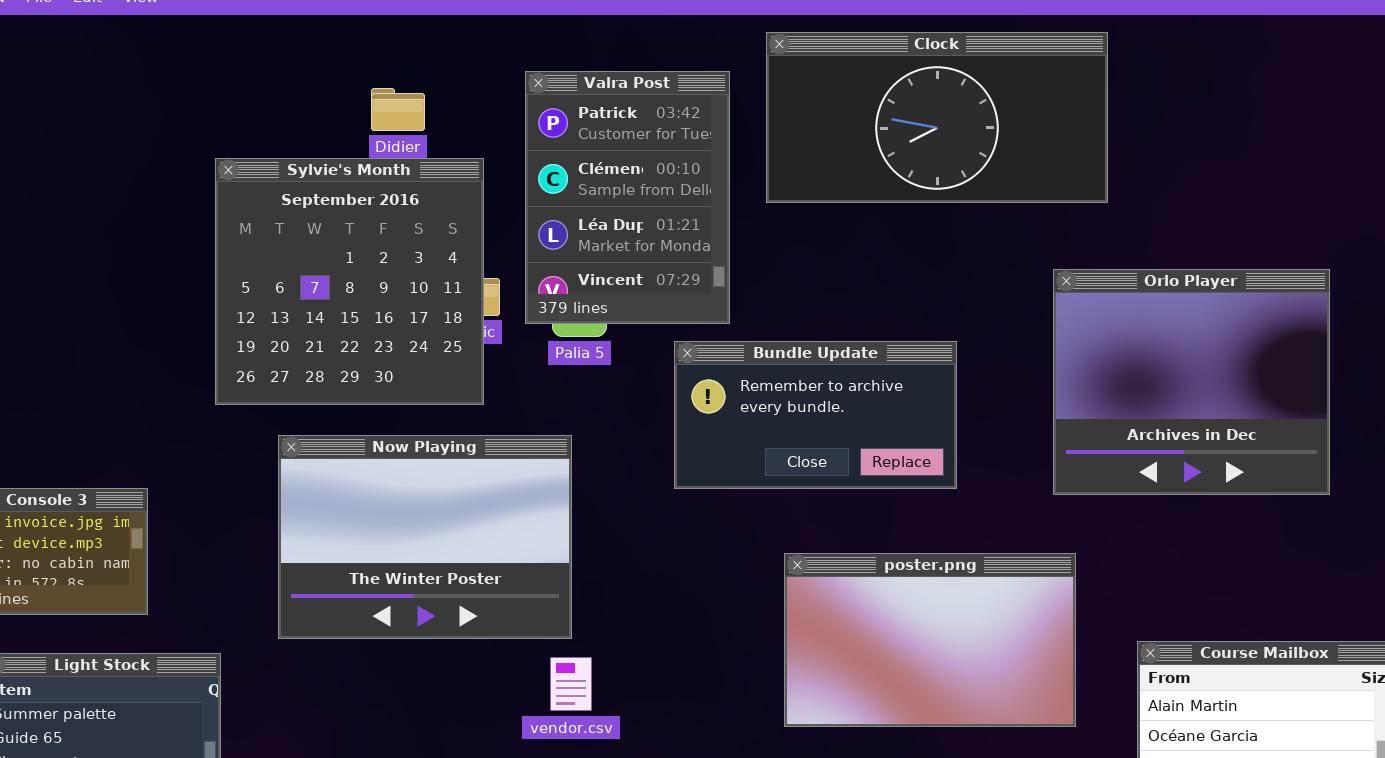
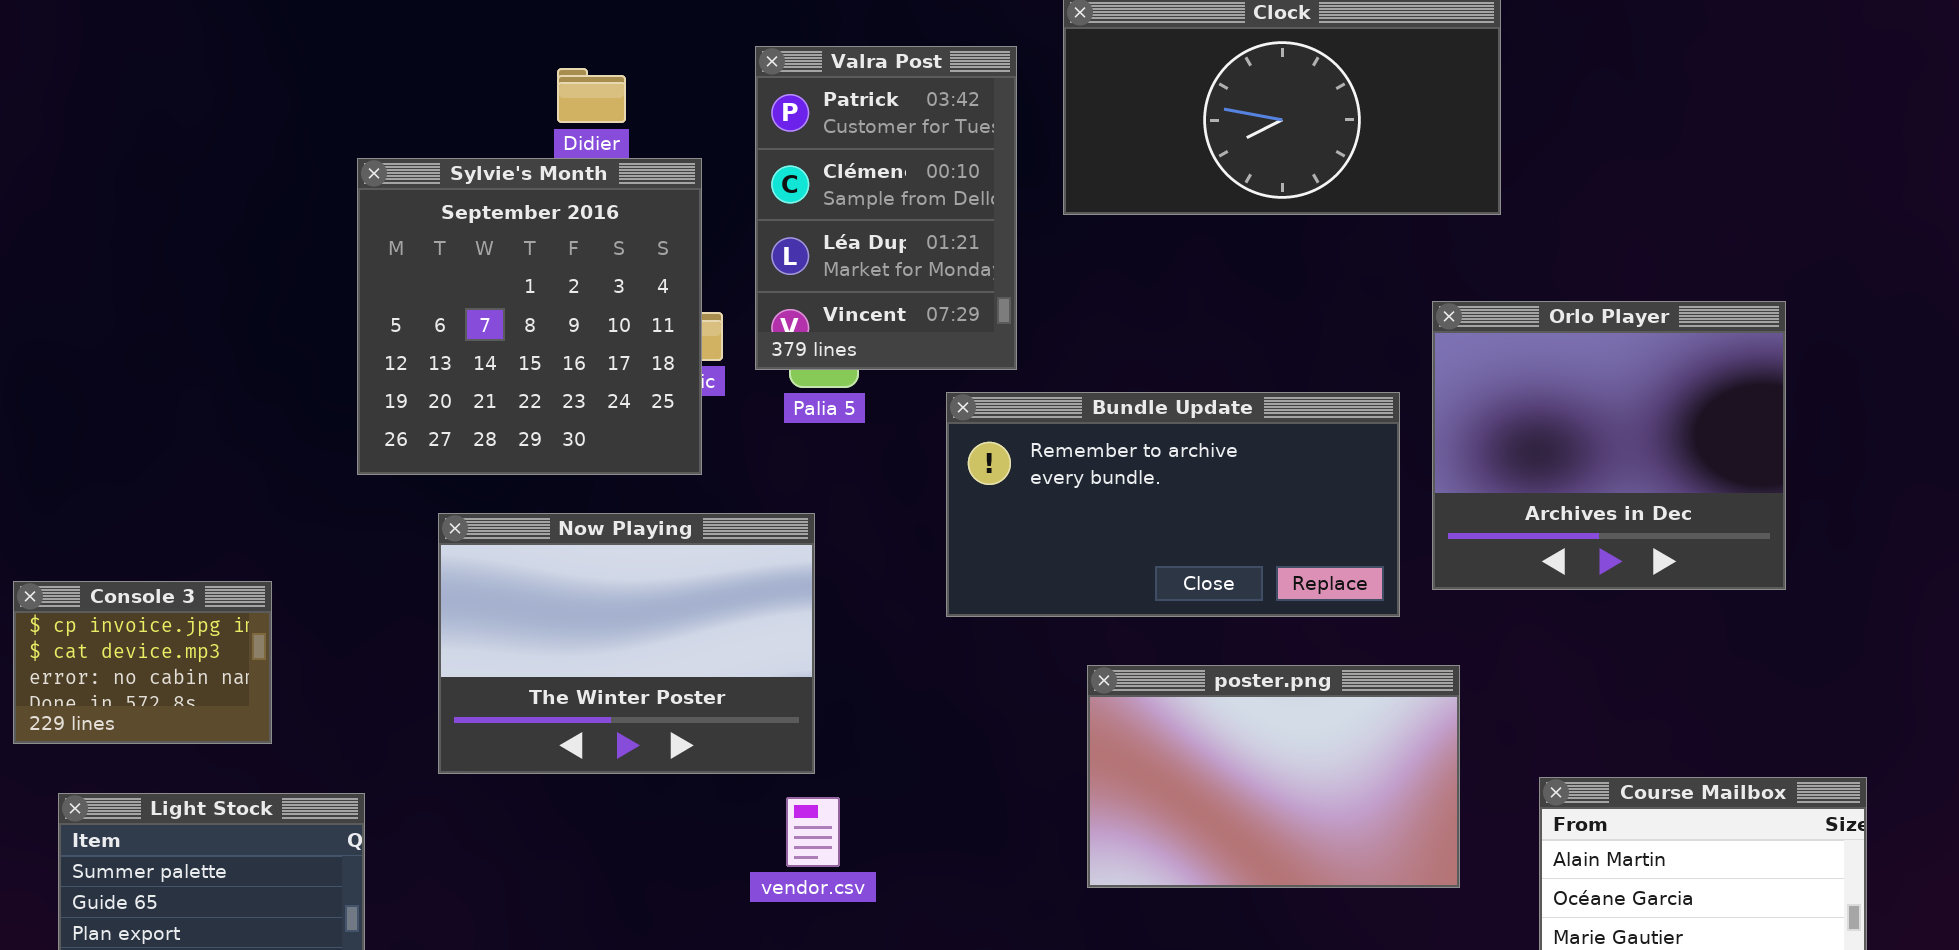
Bundle Update: [674,341,957,489] -> [946,392,1400,617], resized

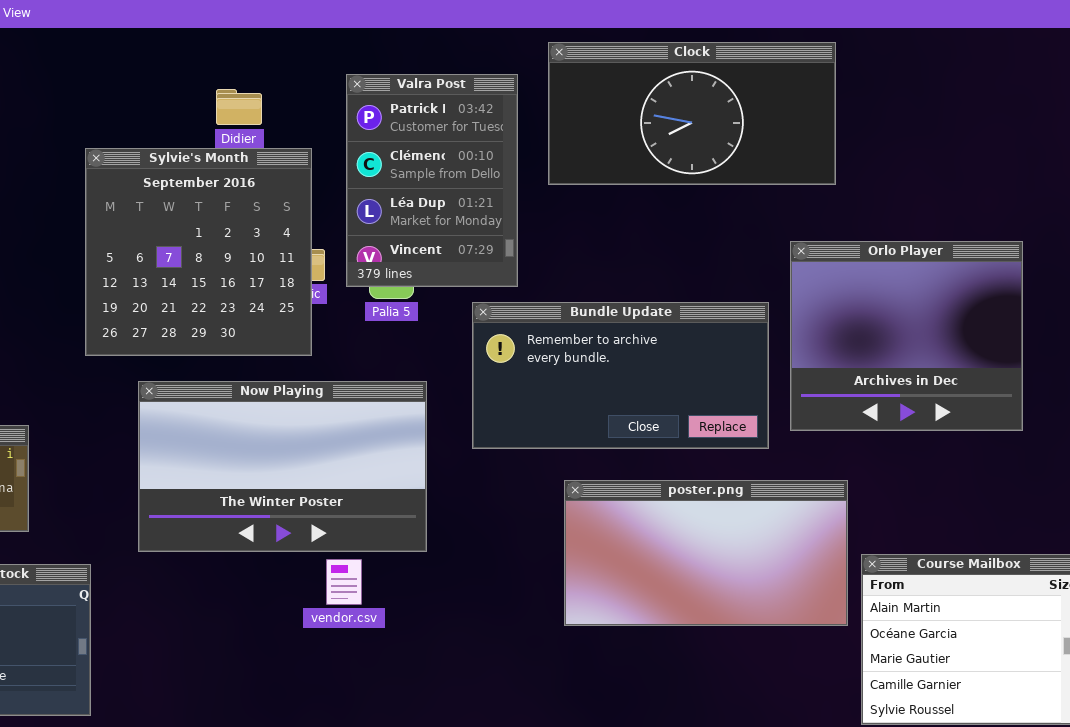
Now Playing: [438,513,815,774] -> [138,381,427,552], resized
poster.png: [1087,665,1460,888] -> [564,480,848,626], resized
vendor.csv: [786,797,840,867] -> [326,559,362,605], moved

